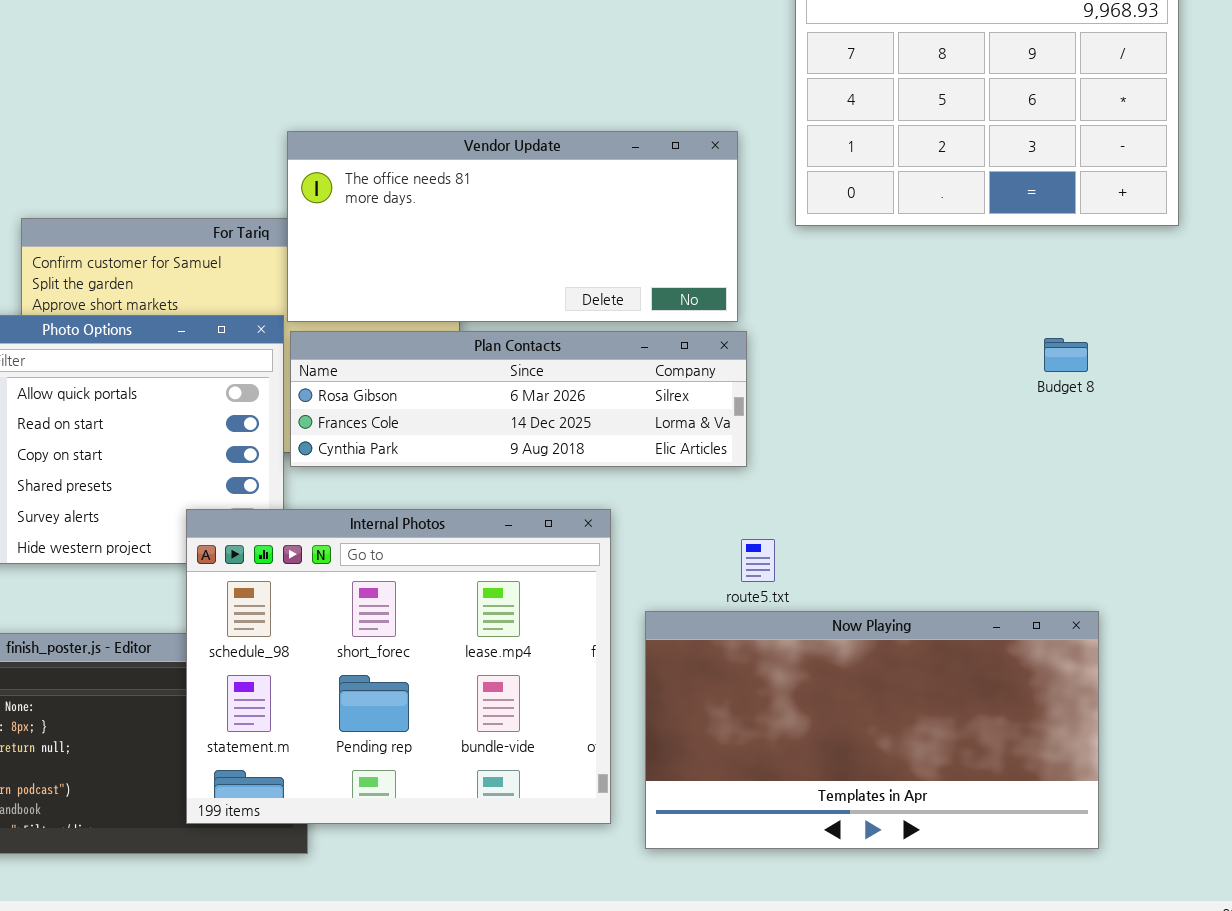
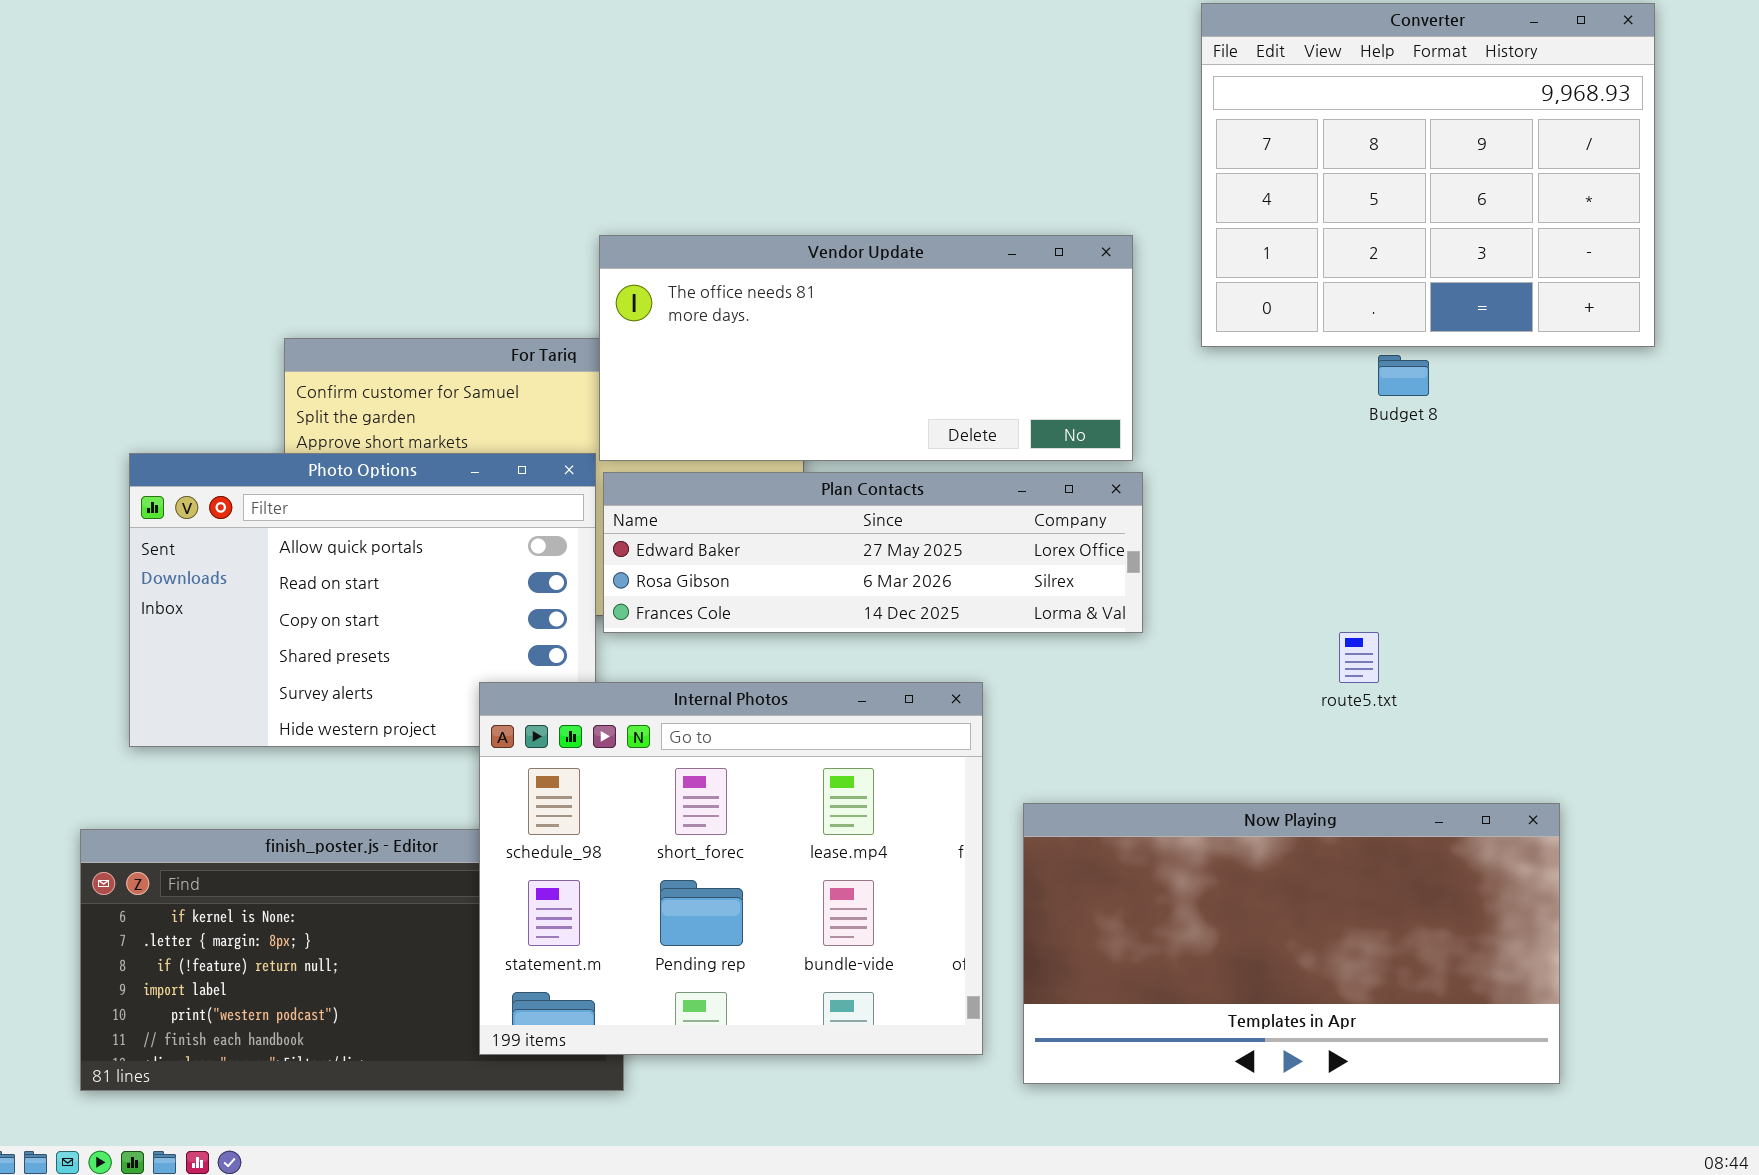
Plan Contacts: [290,331,747,467] -> [603,472,1143,633], scrolled up 1 row
Budget 8: [1044,338,1088,372] -> [1378,355,1429,396], moved
route5.txt: [741,539,775,582] -> [1339,632,1379,683], moved

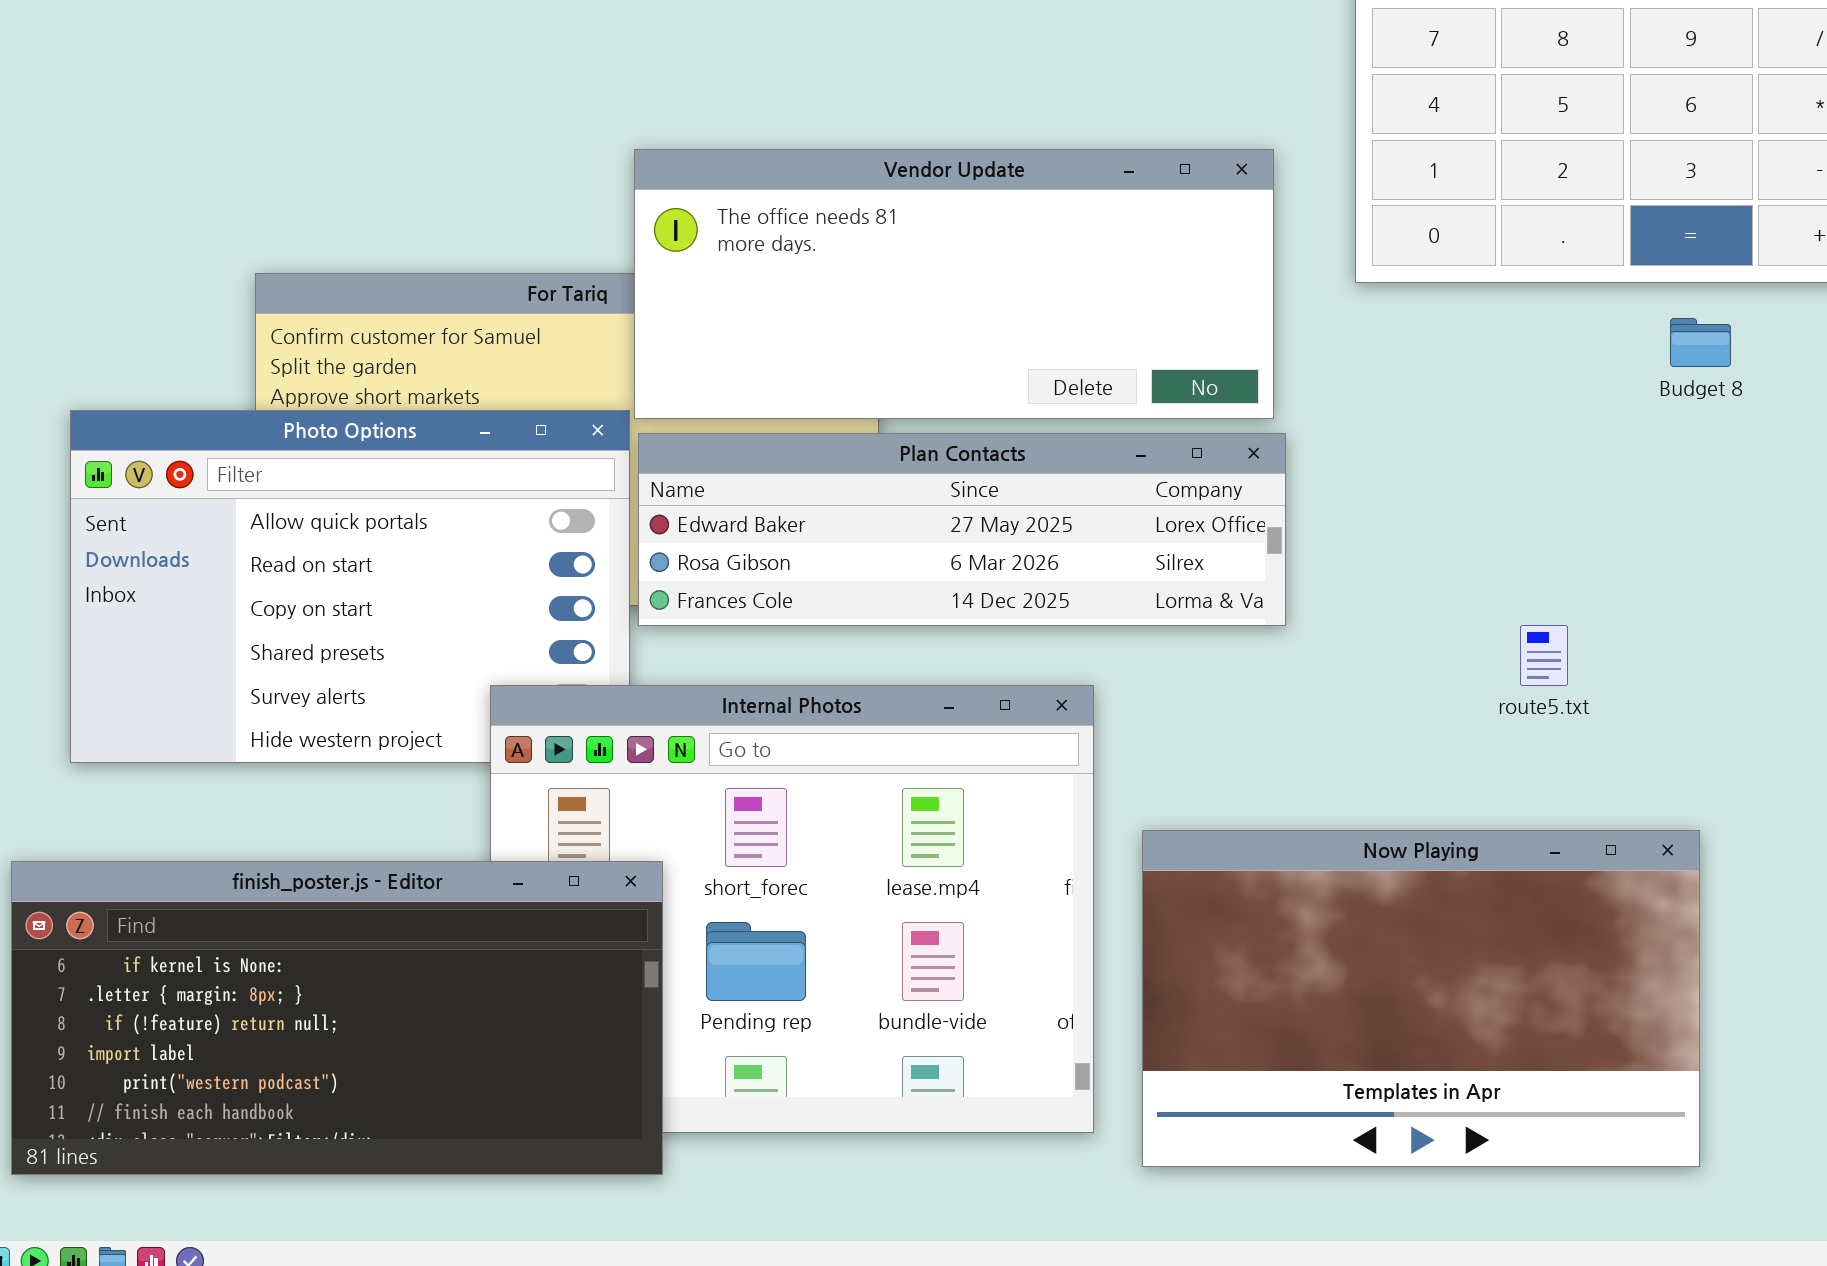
Budget 8: [1378,355,1429,396] -> [1670,318,1731,367], moved
Now Playing: [1023,803,1560,1084] -> [1142,830,1700,1167], resized
finish_poster.js - Editor: [80,829,624,1091] -> [11,861,663,1175], raised

